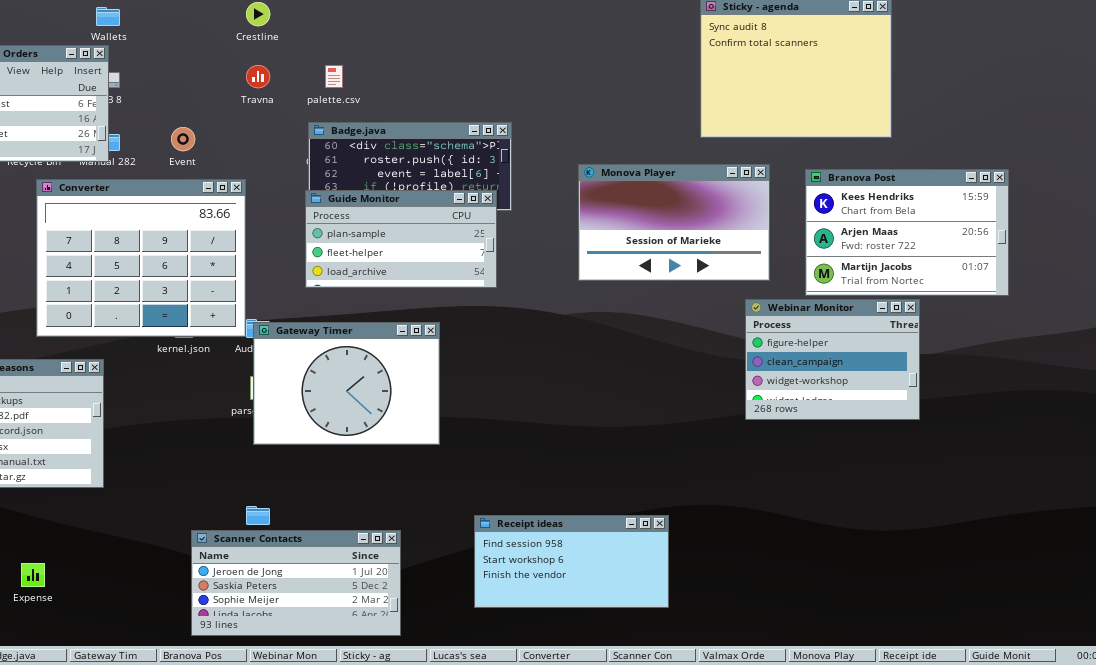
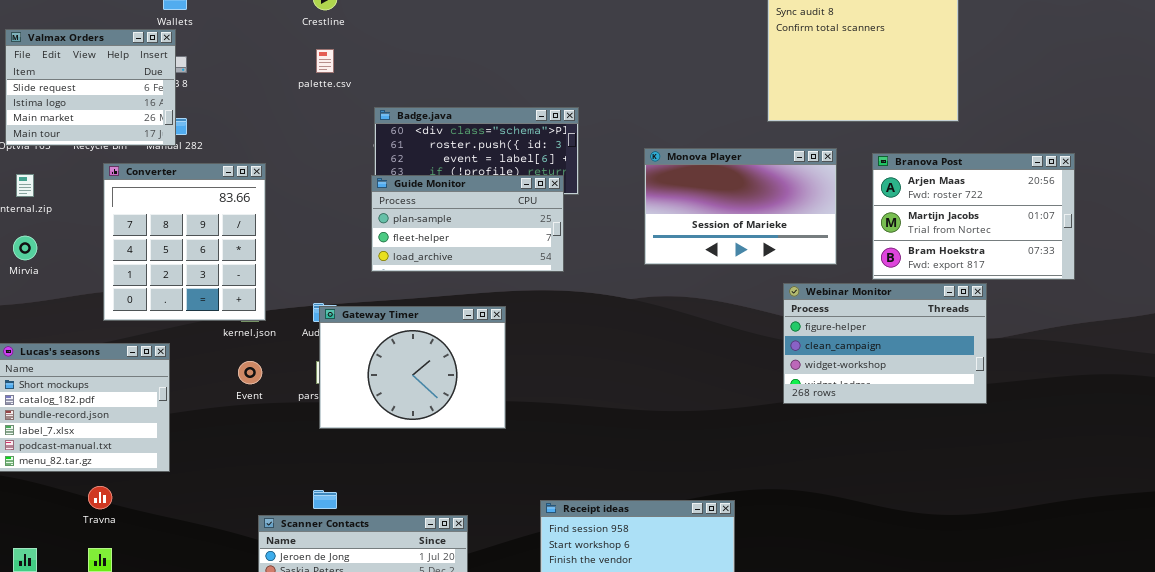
Travna: [246,65,270,88] -> [88,486,112,509], moved
palette.csv: [325,65,343,88] -> [316,49,334,73], moved
Event: [171,127,195,151] -> [238,361,262,384], moved
Branova Post: [805,169,1009,296] -> [872,153,1075,280], scrolled down 1 row
Converter: [36,179,246,337] -> [103,163,266,321], resized
Webinar Monitor: [745,299,920,420] -> [783,283,987,404], resized

